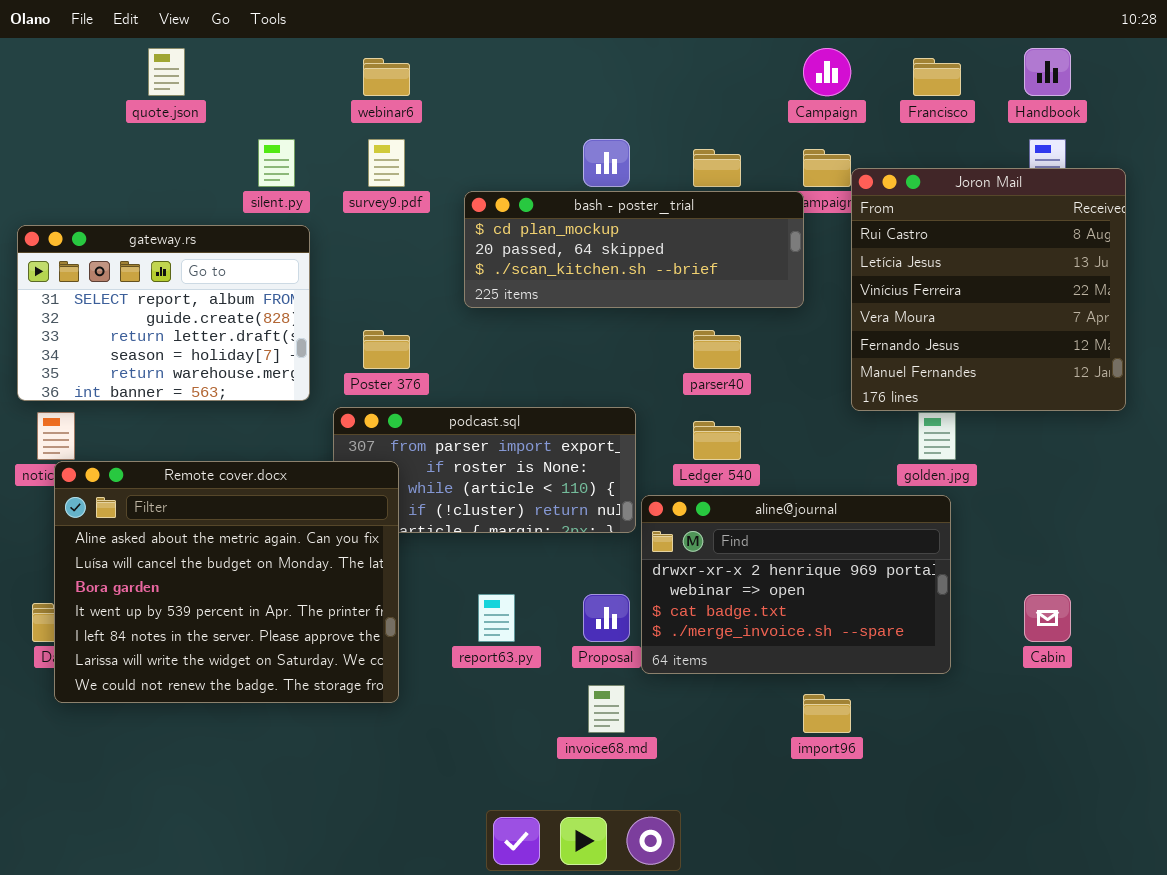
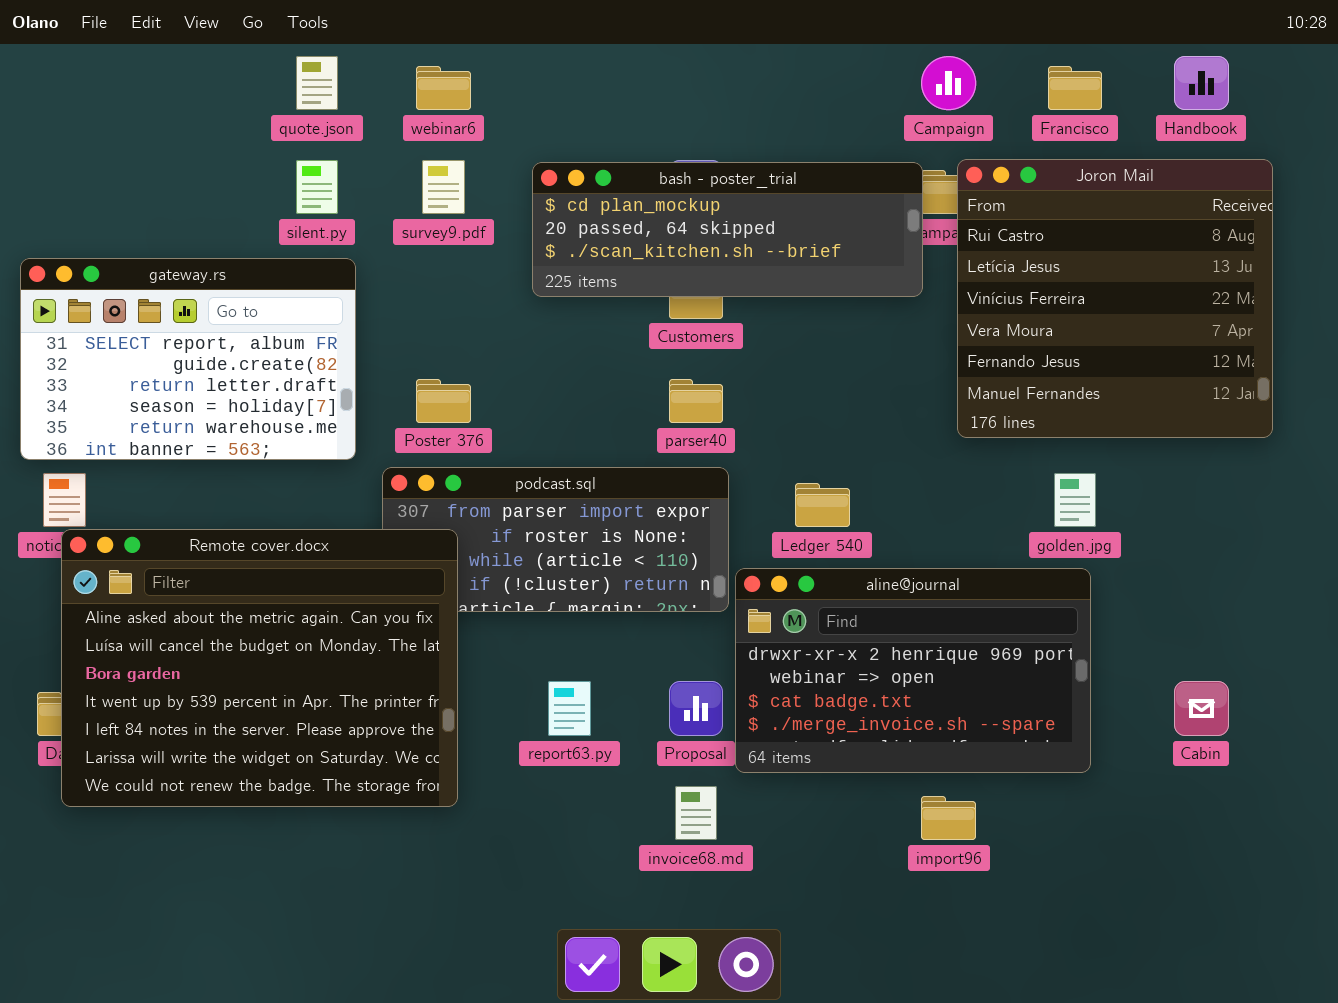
quote.json: [148,48,185,96] -> [296,56,338,110], moved
Joron Mail: [851,168,1126,411] -> [957,159,1273,438], moved
bash - poster_trial: [464,191,804,308] -> [532,162,923,297], moved
parser40: [693,330,741,369] -> [669,379,723,423], moved

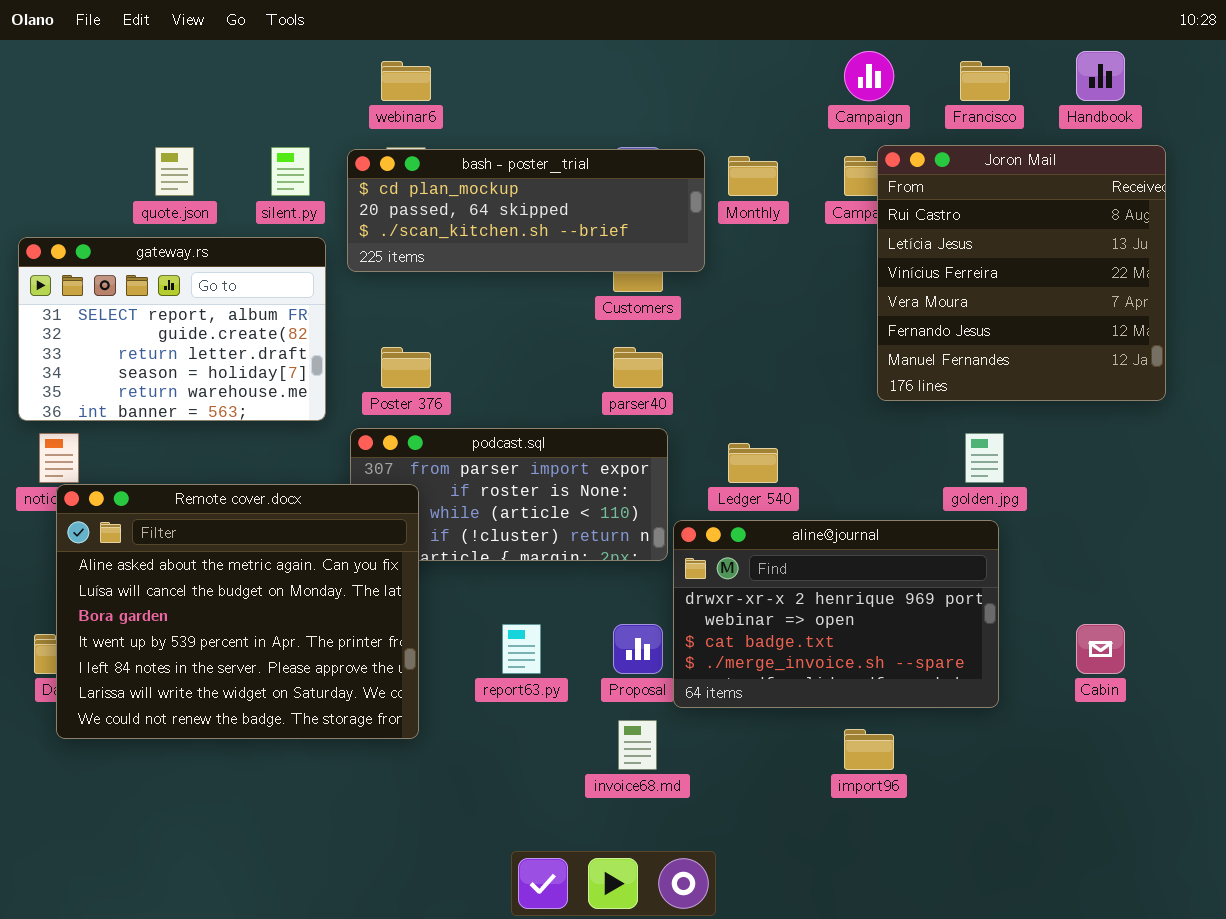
quote.json: [296,56,338,110] -> [155,147,194,196], moved
bash - poster_trial: [532,162,923,297] -> [347,149,705,272], moved

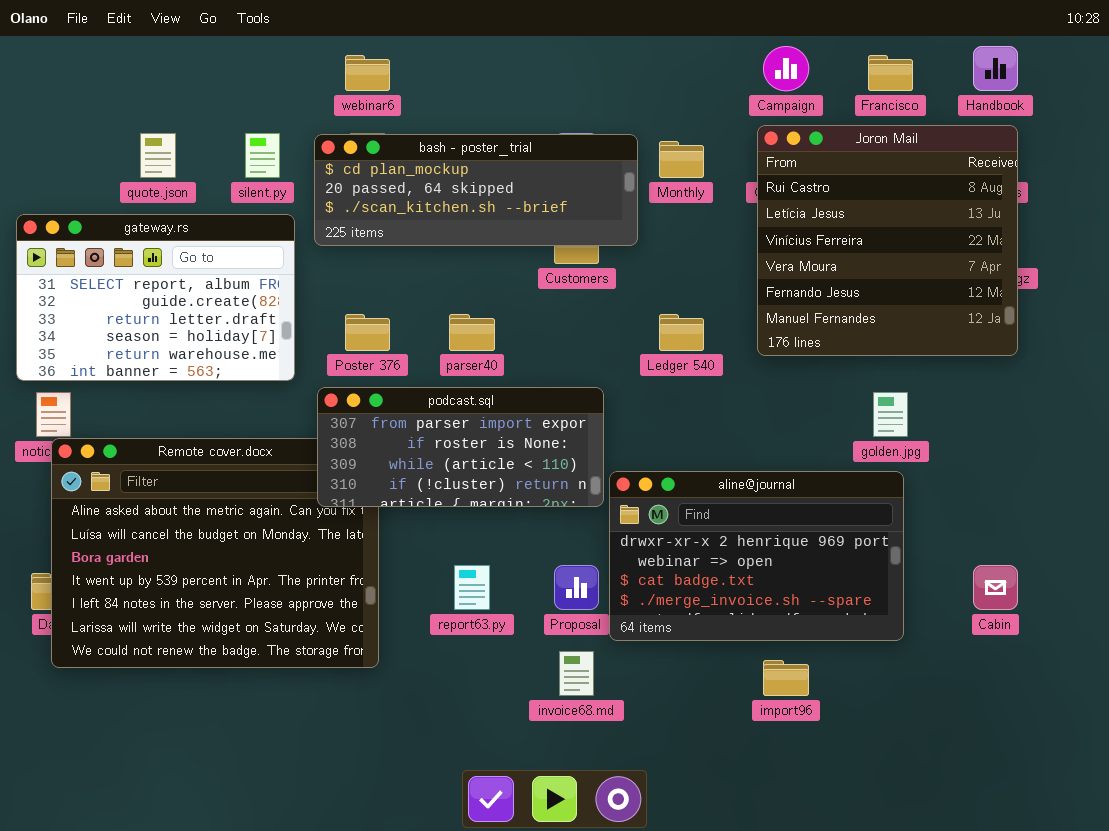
Joron Mail: [877,145,1166,401] -> [757,125,1018,356], moved
parser40: [613,347,663,388] -> [449,314,495,351], moved
podcast.sql: [350,428,668,561] -> [317,387,604,507], raised
Ledger 540: [728,443,778,483] -> [659,314,704,351], moved

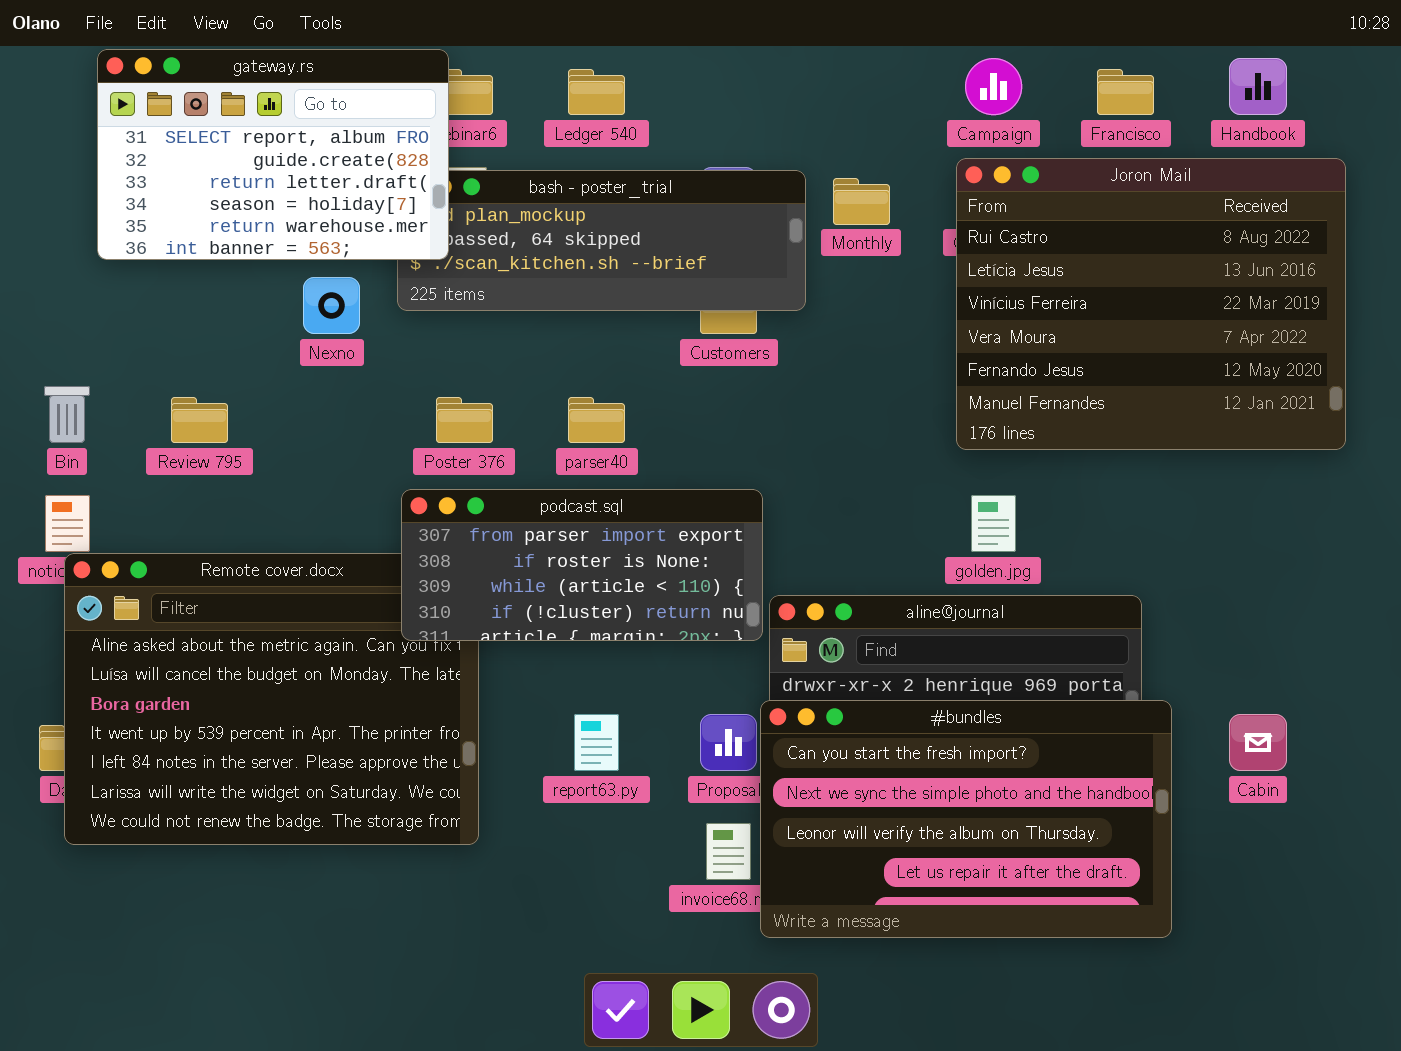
Joron Mail: [757,125,1018,356] -> [956,158,1346,450], resized
gateway.rs: [16,214,295,381] -> [97,49,449,260], moved
Ledger 540: [659,314,704,351] -> [568,69,625,115], moved
golden.jpg: [873,392,908,437] -> [971,495,1016,552], moved
#bundles: none -> [760,700,1172,938], opened

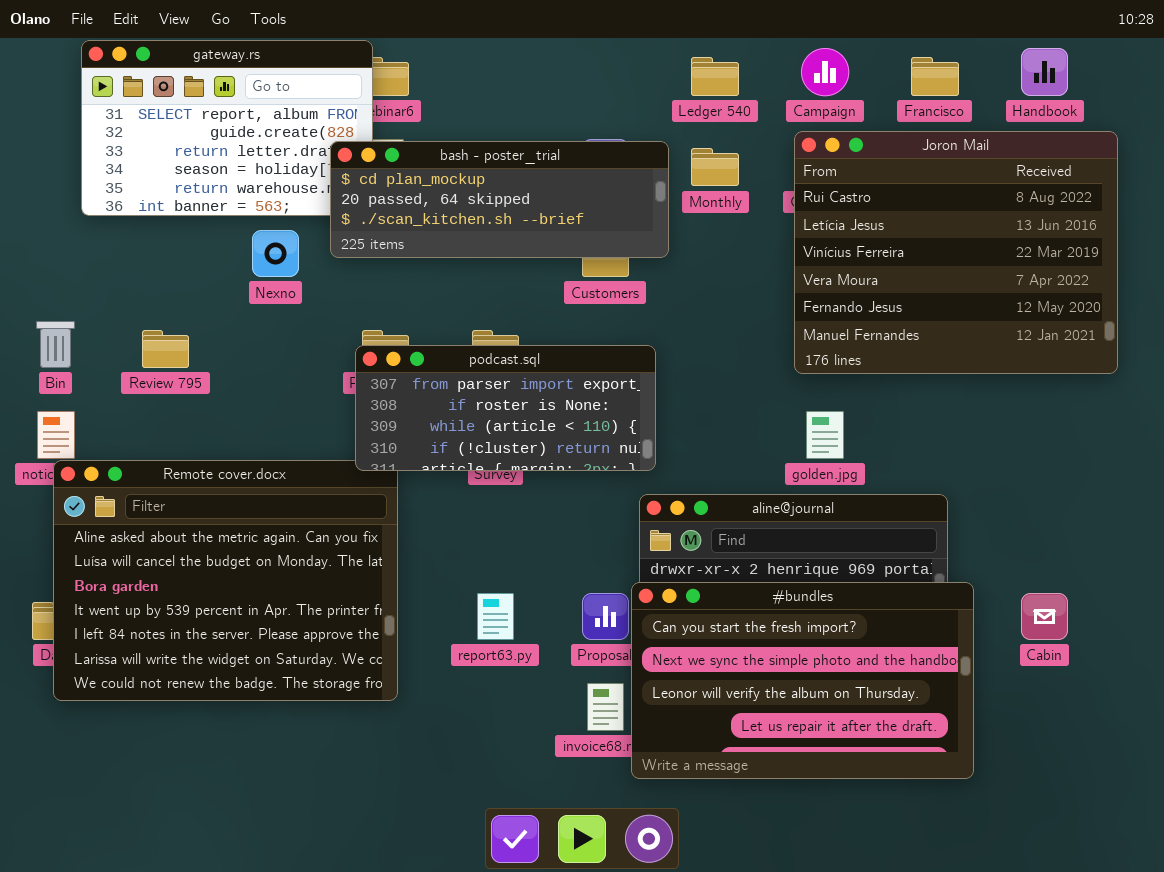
Ledger 540: [568,69,625,115] -> [691,57,739,96], moved
bash - poster_trial: [397,170,806,311] -> [330,141,669,258], raised
podcast.sql: [401,489,763,641] -> [355,345,656,471], moved

